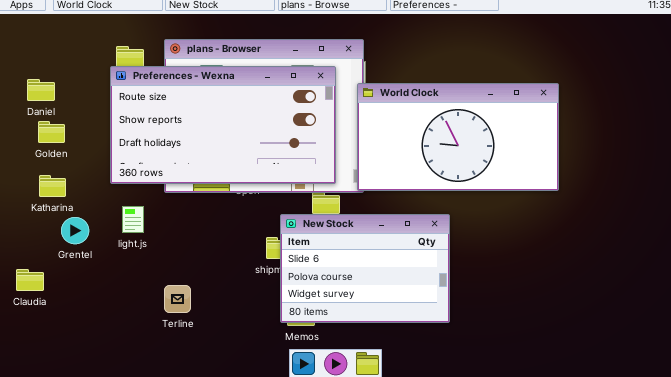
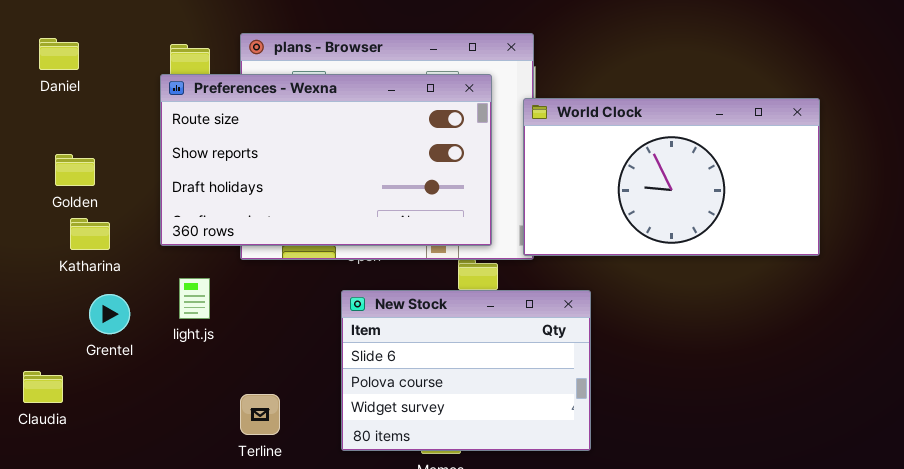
Daniel: [27,79,55,101] -> [39,38,79,70], moved
Katharina: [39,175,66,197] -> [70,218,110,250], moved
New Stock: [280,214,450,323] -> [341,290,591,451], moved

